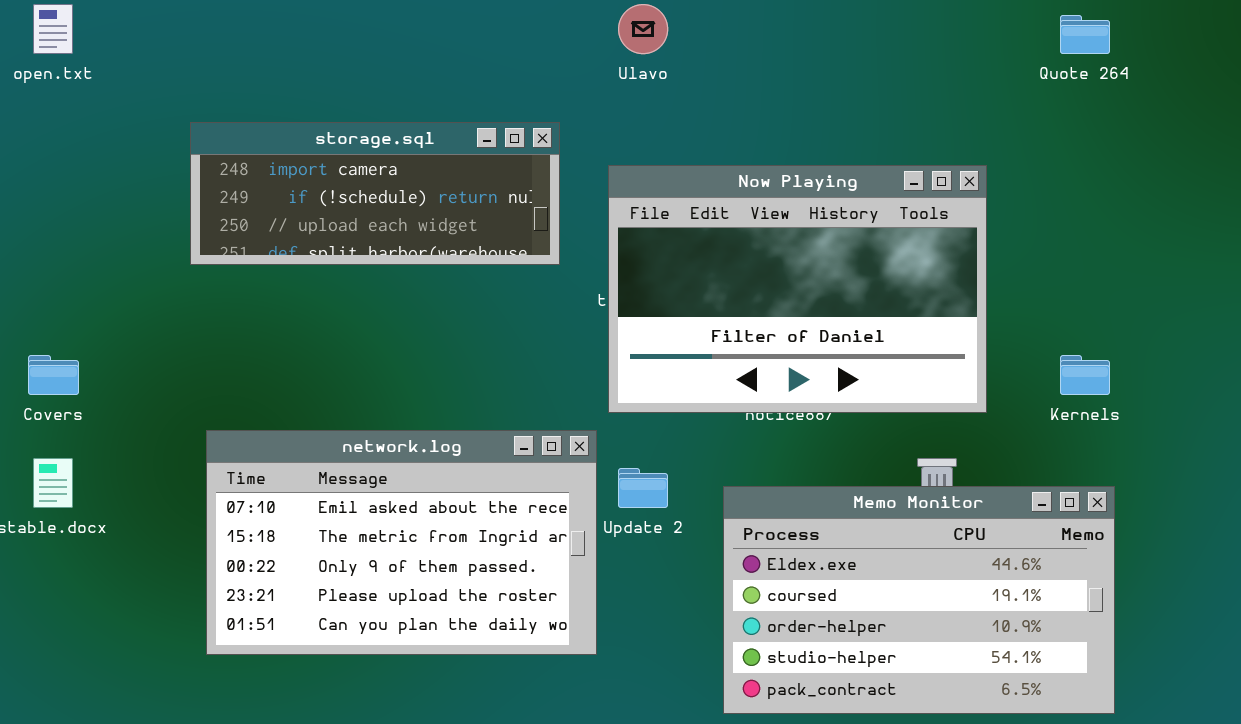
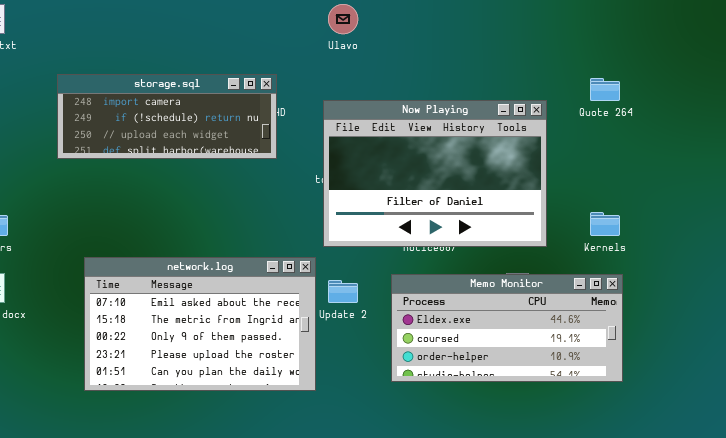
Quote 264: [1060,15,1110,54] -> [590,78,620,101], moved
storage.sql: [190,122,560,265] -> [57,74,277,159], moved
Memo Monitor: [723,486,1115,714] -> [391,274,623,382], moved, resized

